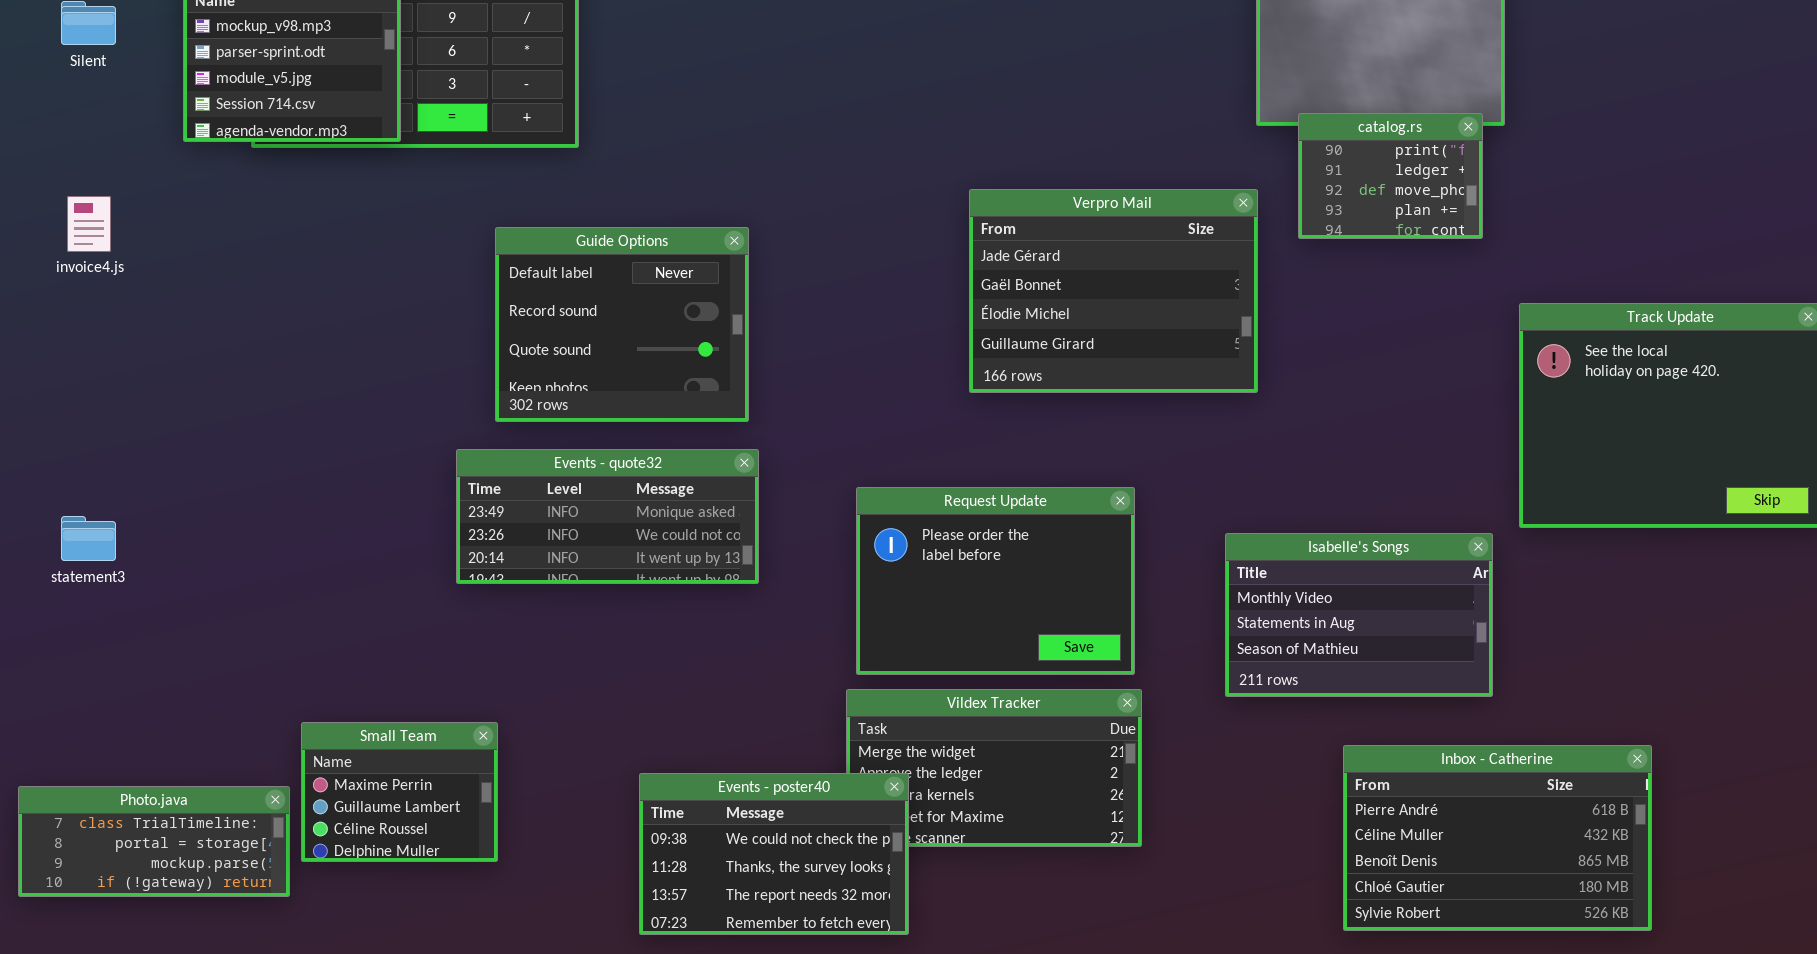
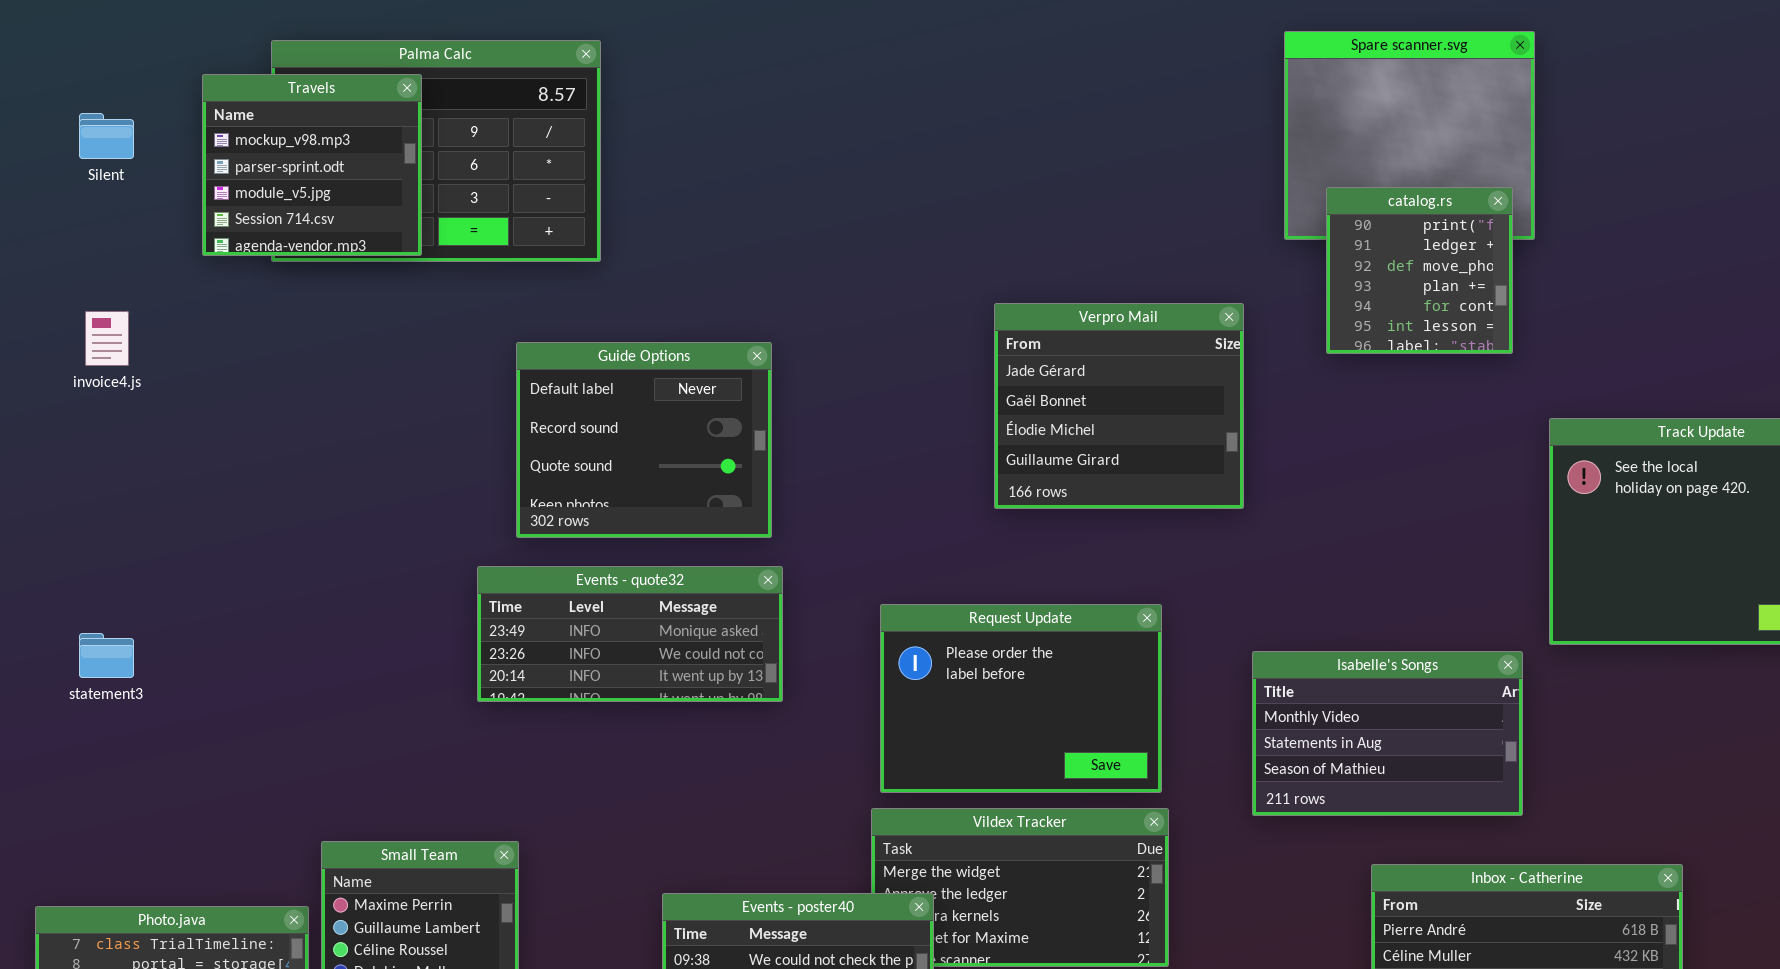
catalog.rs: [1298,113,1483,239] -> [1326,187,1513,354], resized
Verpro Mail: [969,189,1258,393] -> [994,303,1244,509], resized

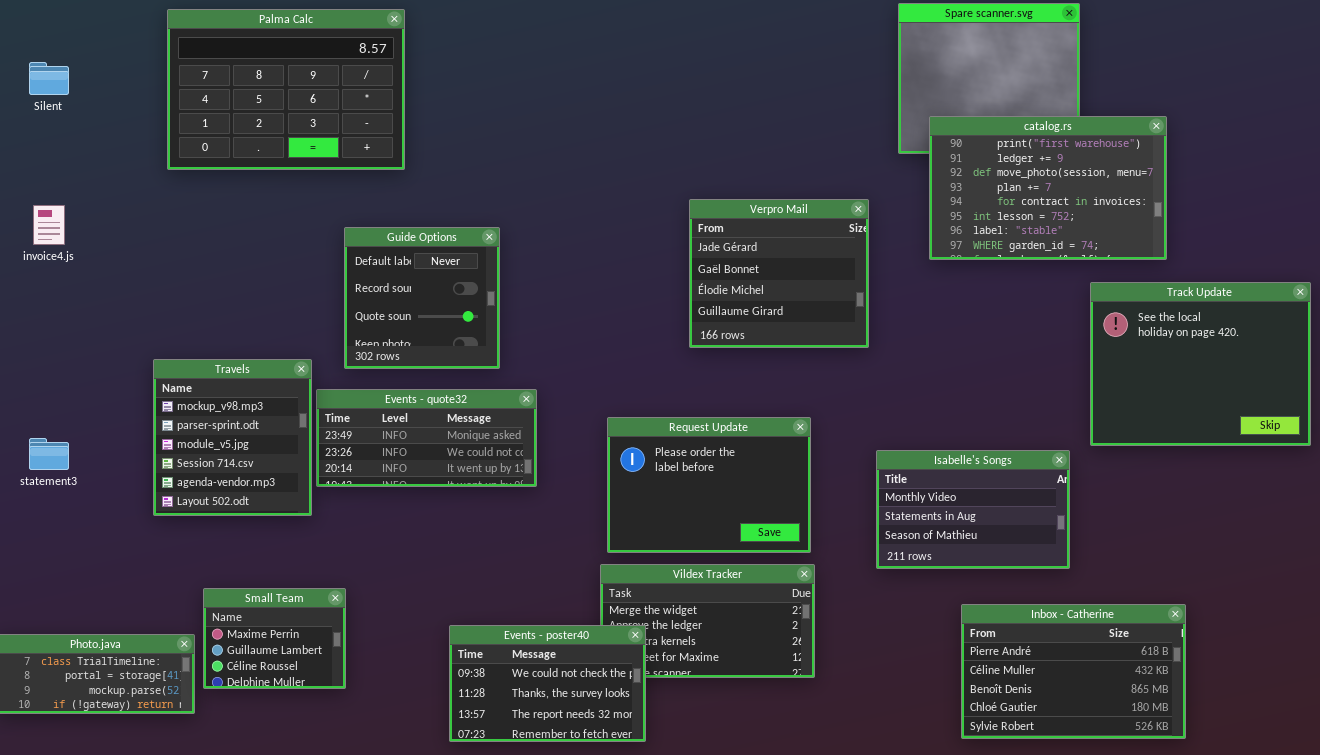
Travels: [202,74,422,256] -> [153,359,312,516], moved, resized
catalog.rs: [1326,187,1513,354] -> [929,116,1167,260], resized
Guide Options: [516,342,772,538] -> [344,227,500,369], resized

